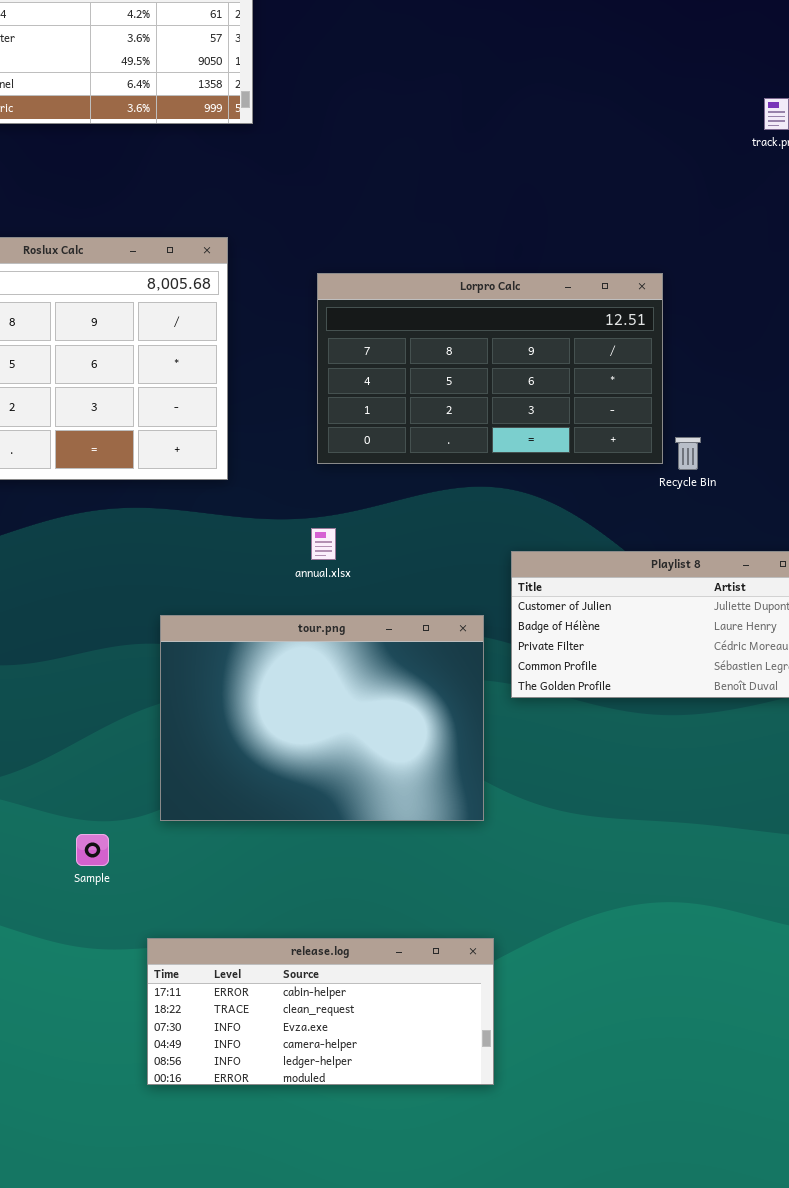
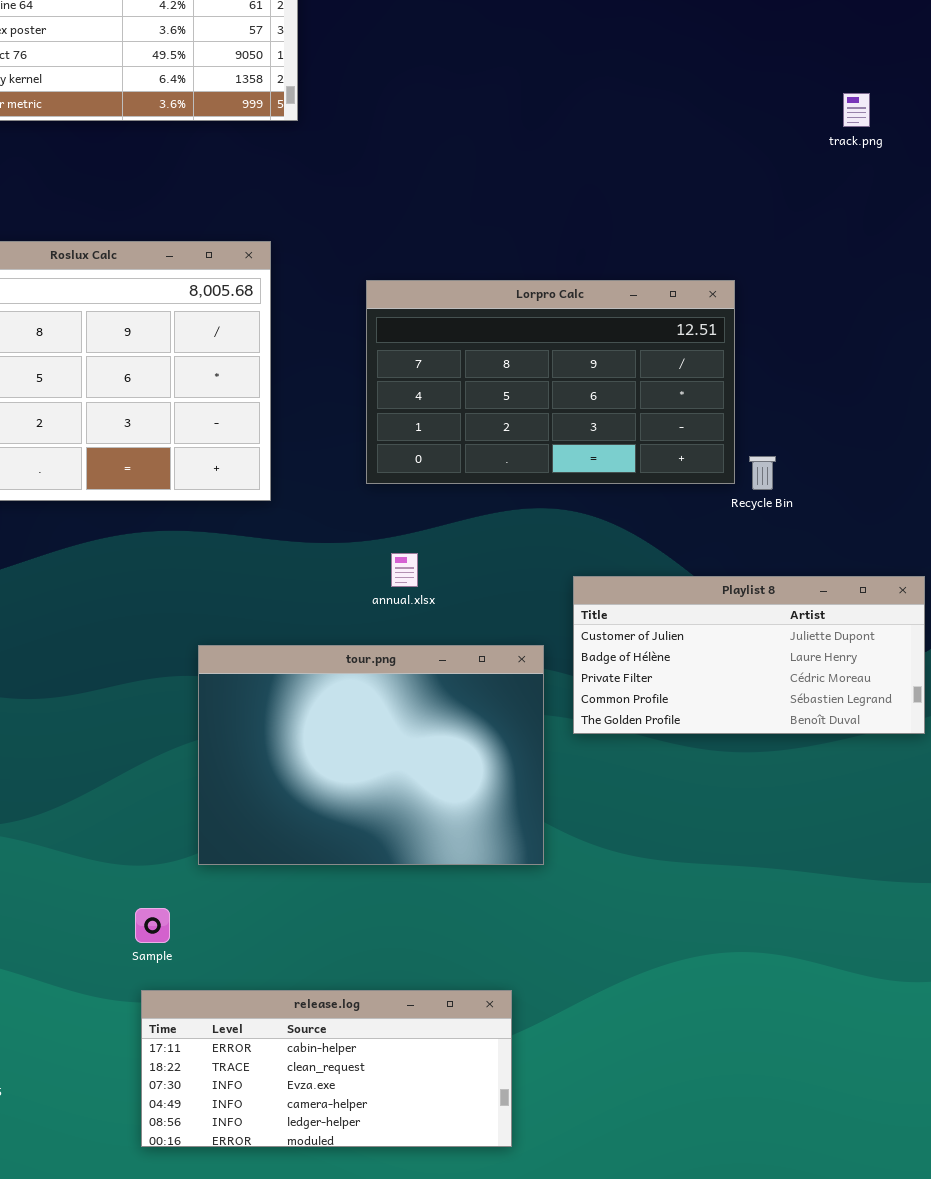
annual.xlsx: [311,528,336,560] -> [391,553,418,587], moved
Sample: [76,834,109,866] -> [135,908,170,943], moved
release.log: [147,938,494,1085] -> [141,990,512,1147], moved

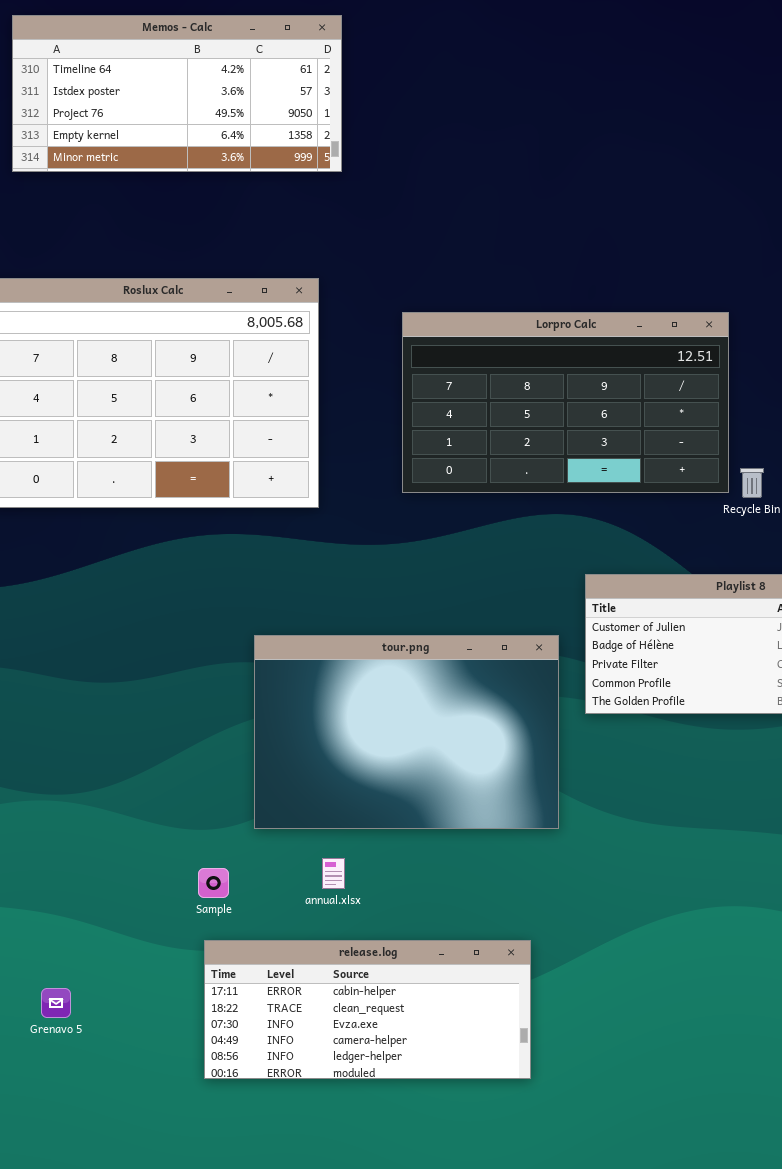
annual.xlsx: [391,553,418,587] -> [322,858,345,889], moved

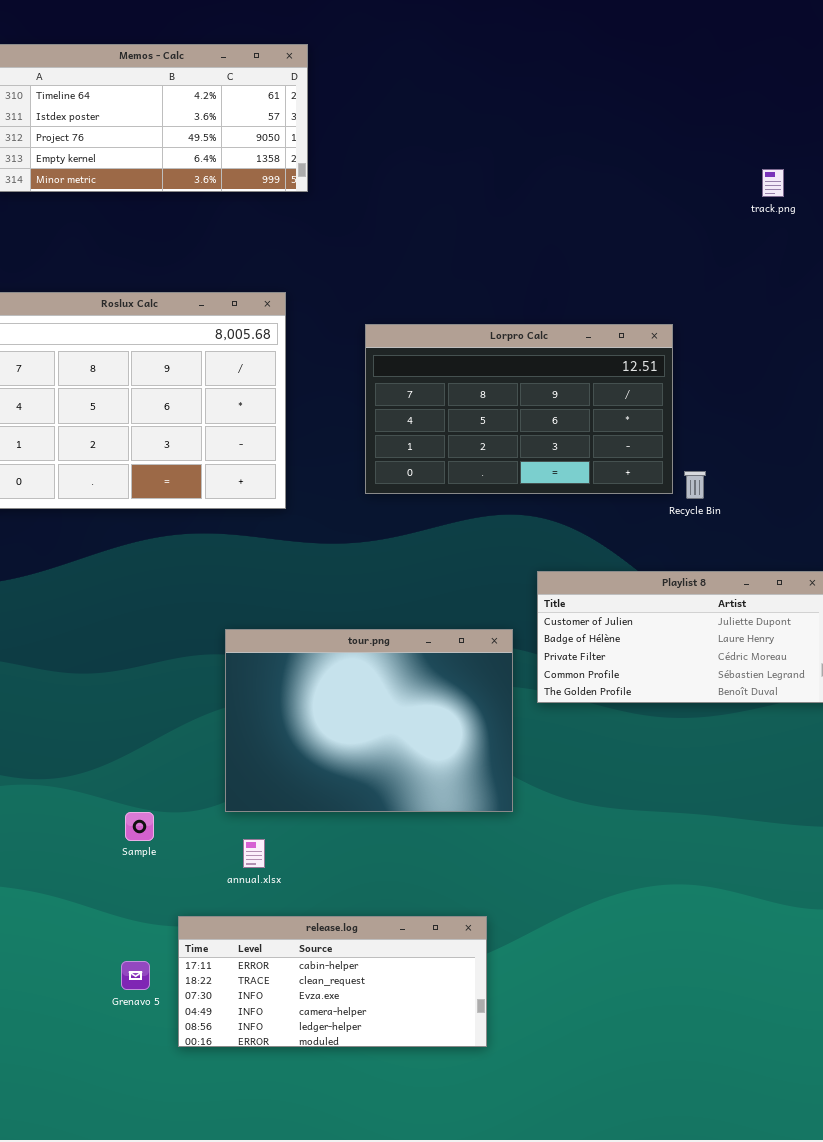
annual.xlsx: [322,858,345,889] -> [243,839,265,868], moved
Sample: [198,868,229,898] -> [125,812,154,841], moved
Grenavo 5: [41,988,71,1018] -> [121,961,150,990], moved

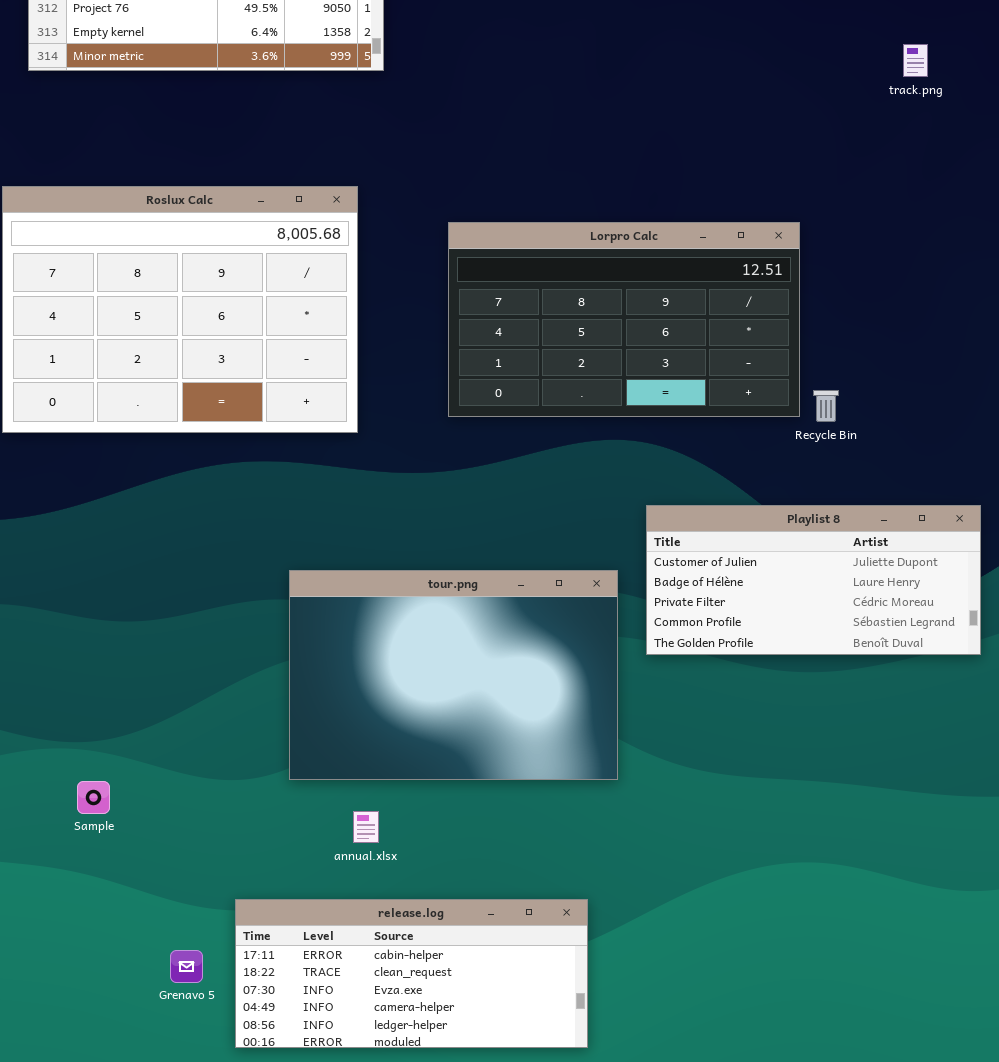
Sample: [125,812,154,841] -> [77,781,110,814], moved
annual.xlsx: [243,839,265,868] -> [353,811,379,843], moved

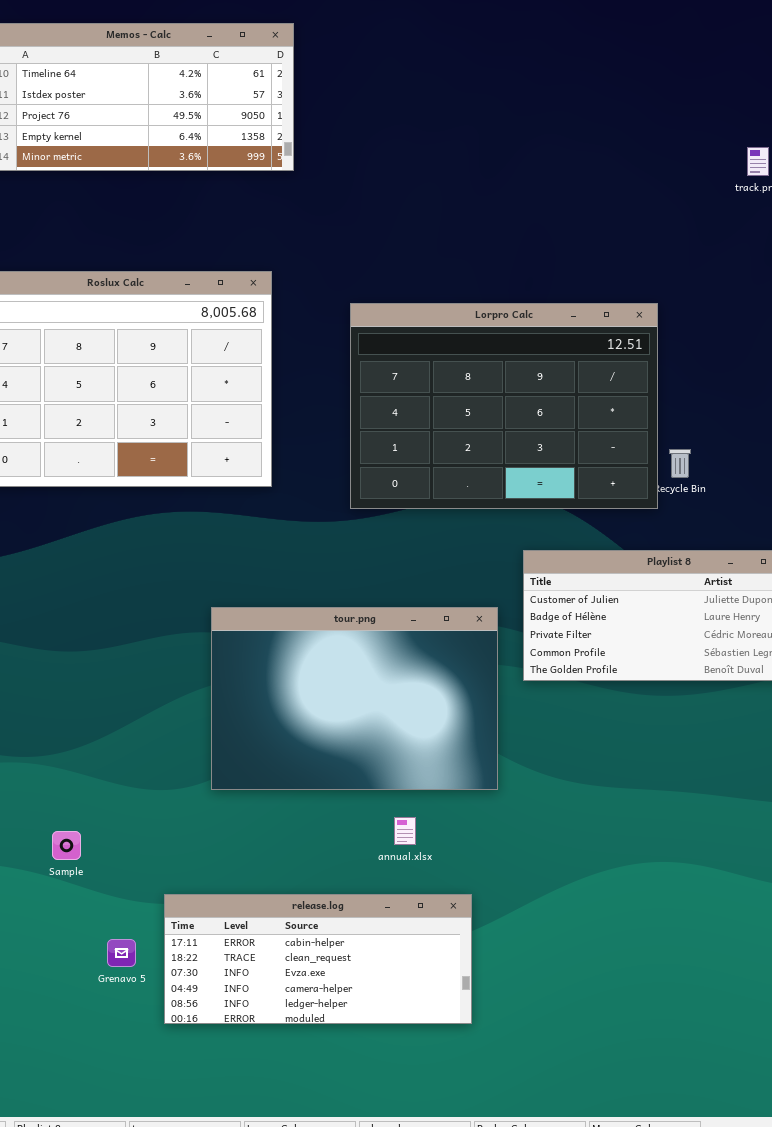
Lorpro Calc: [448,222,800,417] -> [350,303,658,509], resized
Sample: [77,781,110,814] -> [52,831,81,860], moved
annual.xlsx: [353,811,379,843] -> [394,817,416,845], moved

